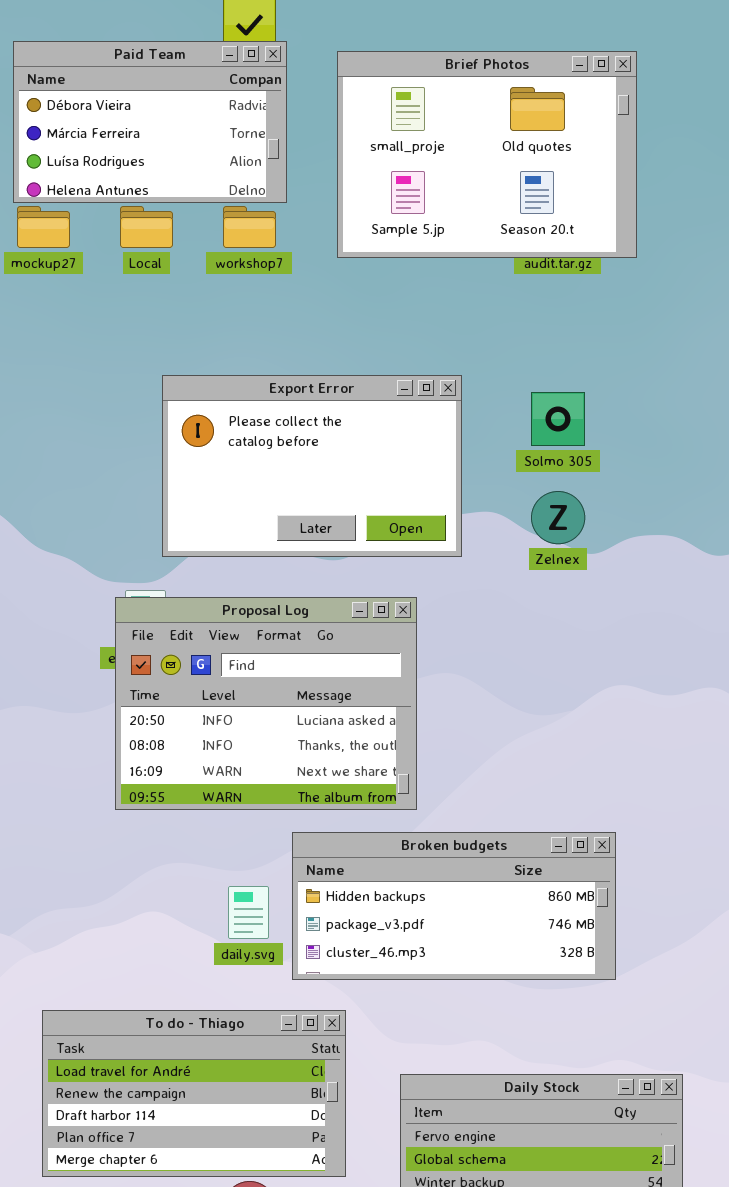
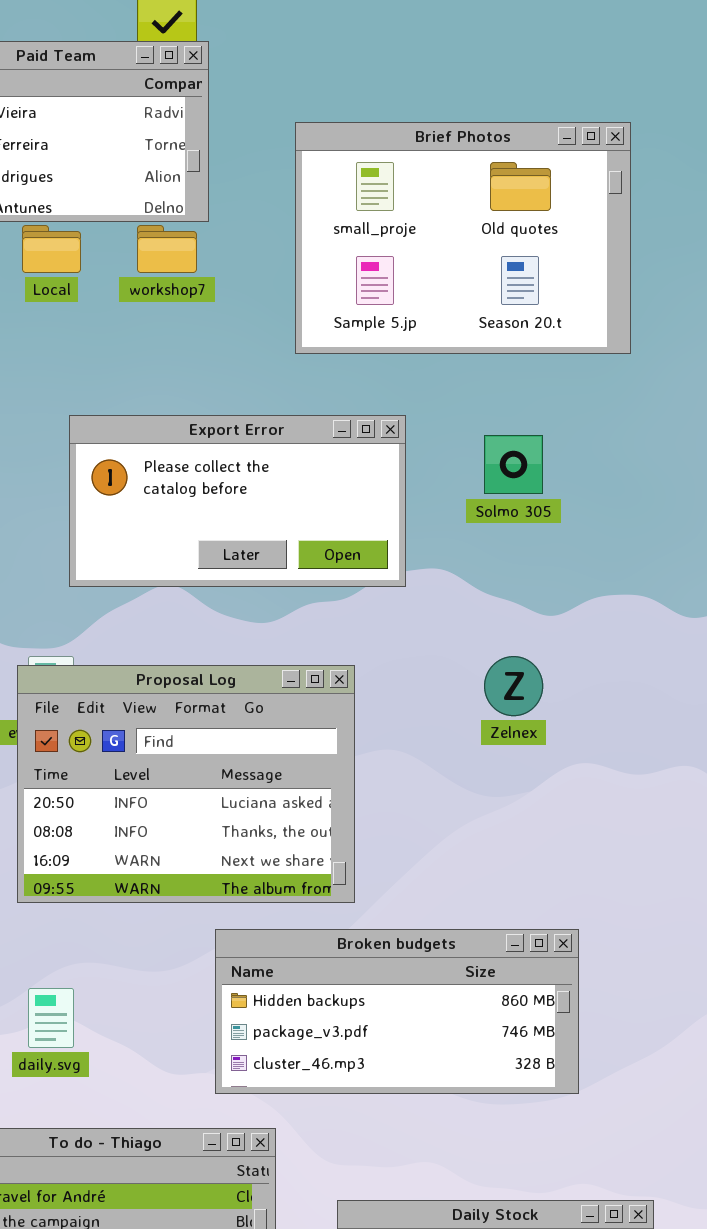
Brief Photos: [337,51,637,258] -> [295,122,631,354], moved
Export Error: [162,375,462,557] -> [69,415,406,587], resized
Zelnex: [531,491,585,544] -> [484,656,543,716], moved
daily.svg: [228,886,269,939] -> [28,988,74,1048], moved

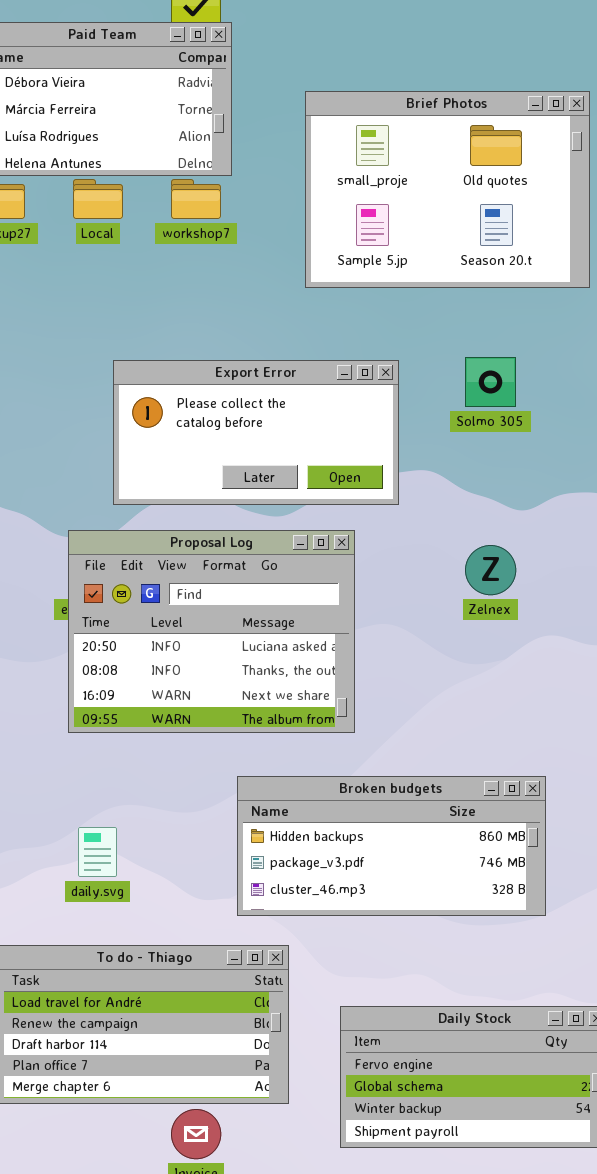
Export Error: [69,415,406,587] -> [113,360,399,505], moved
Proposal Log: [17,665,355,903] -> [68,530,355,733], moved

